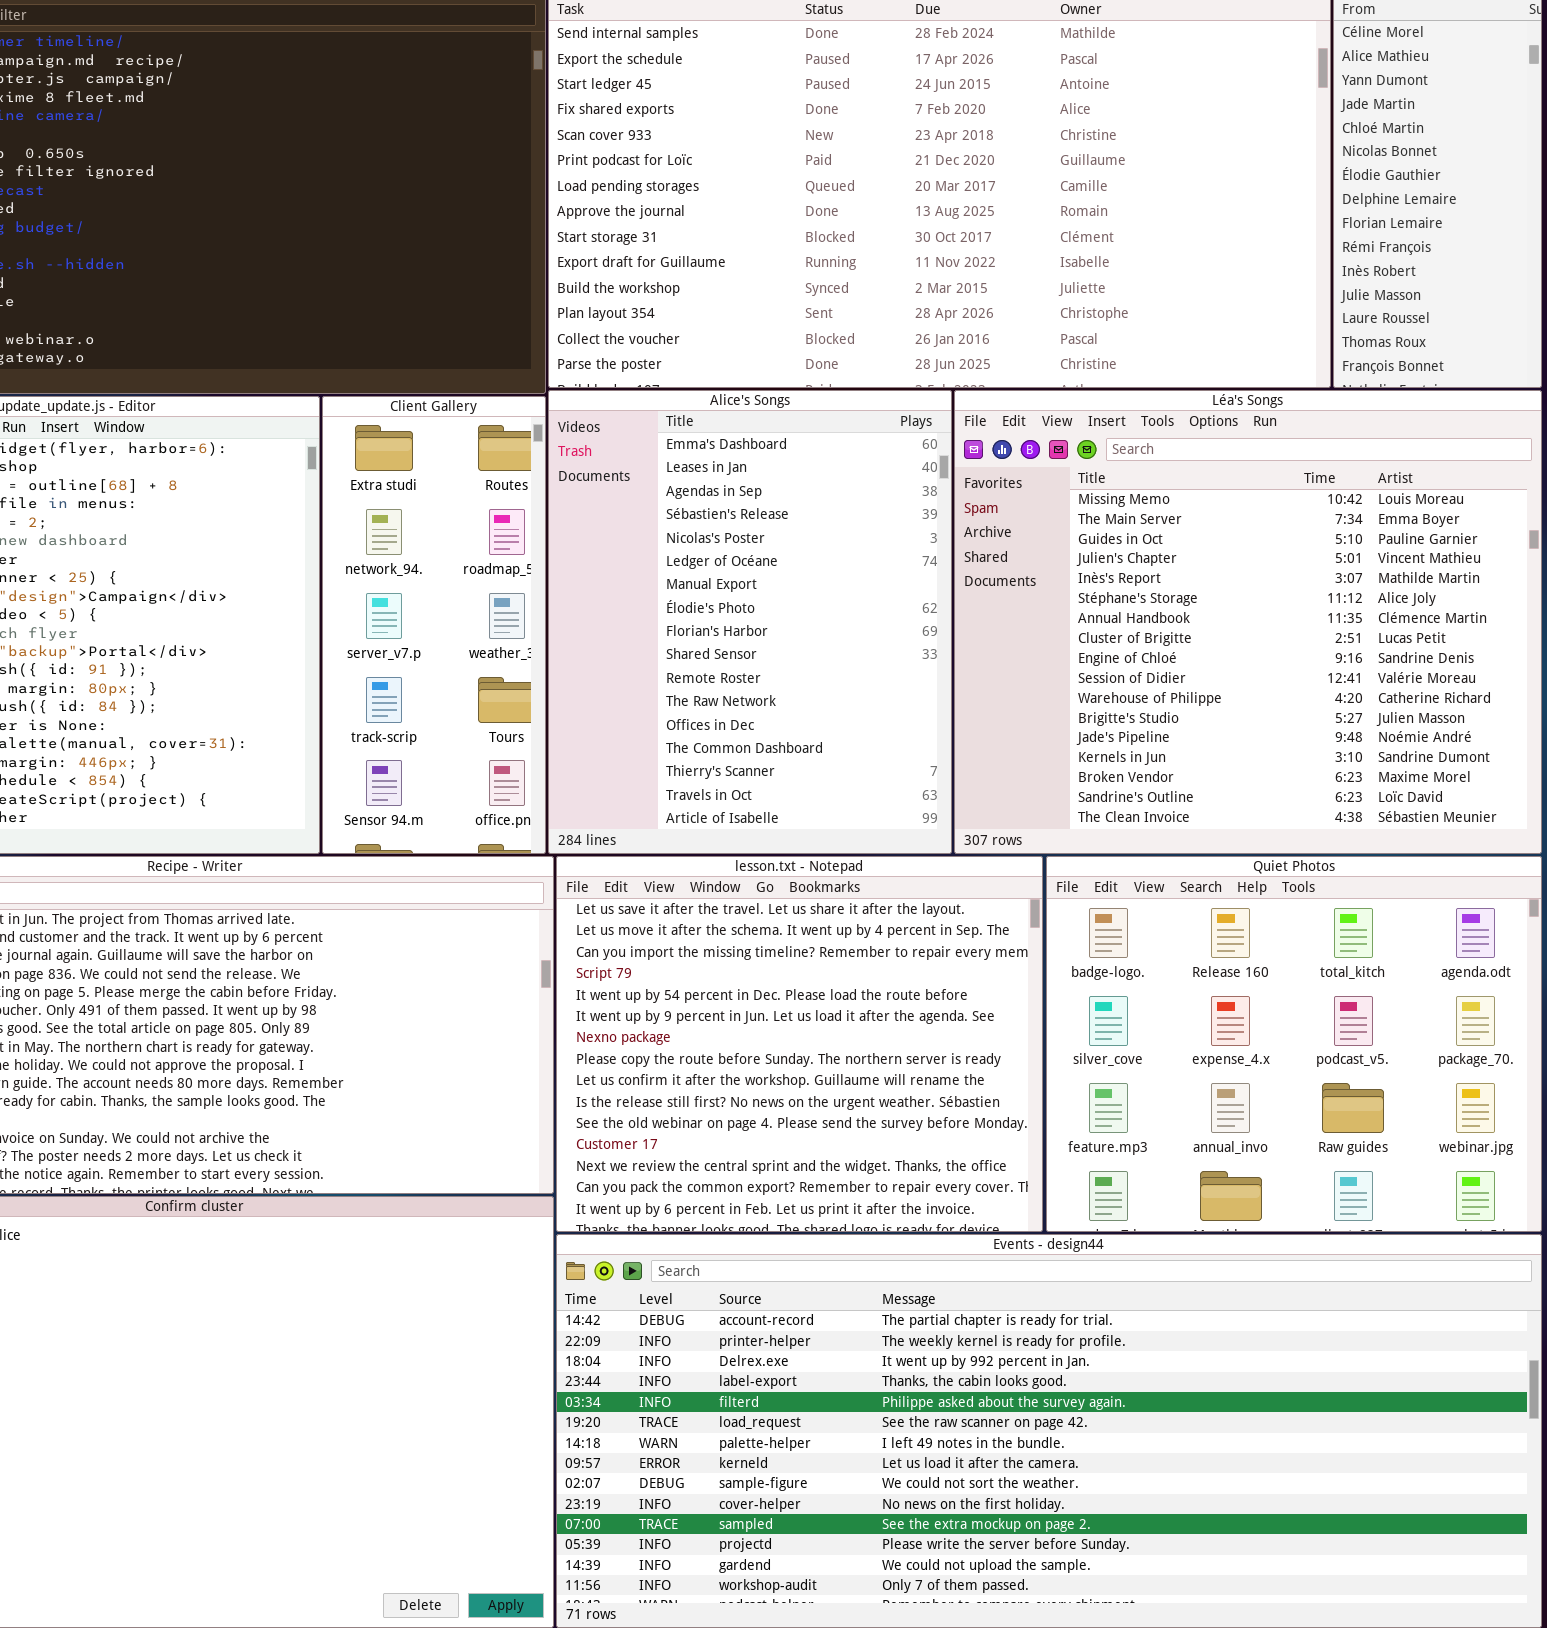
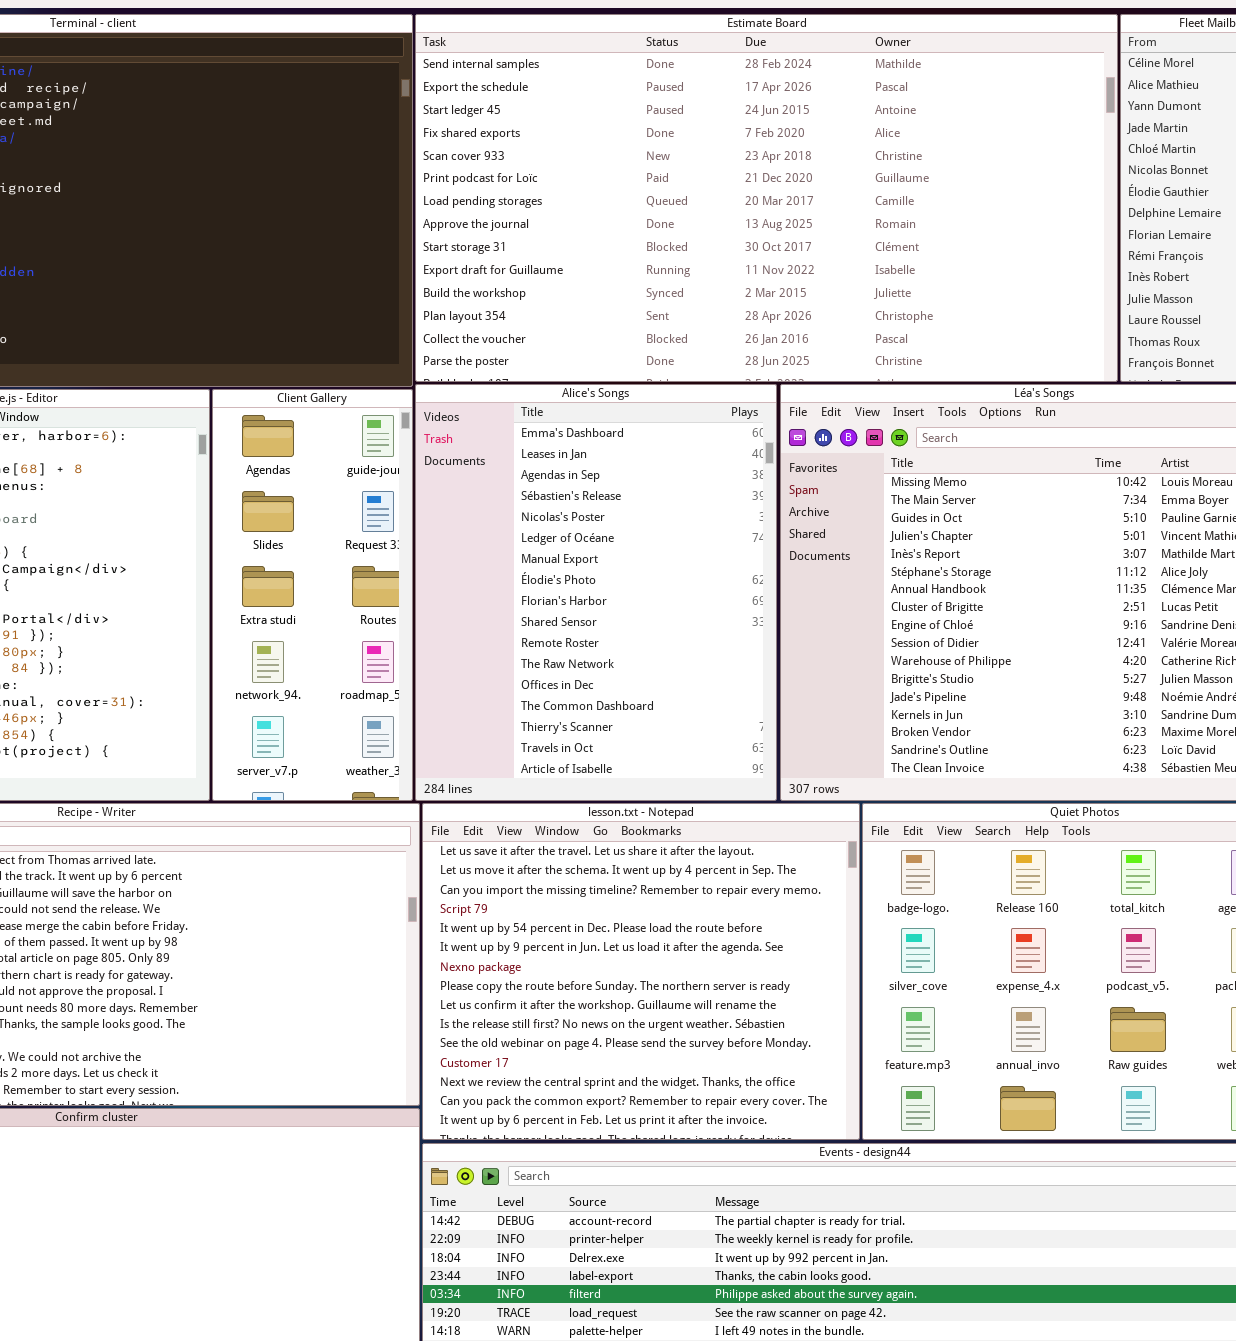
Client Gallery: [322,396,546,854] -> [212,389,413,801], scrolled up 2 rows

